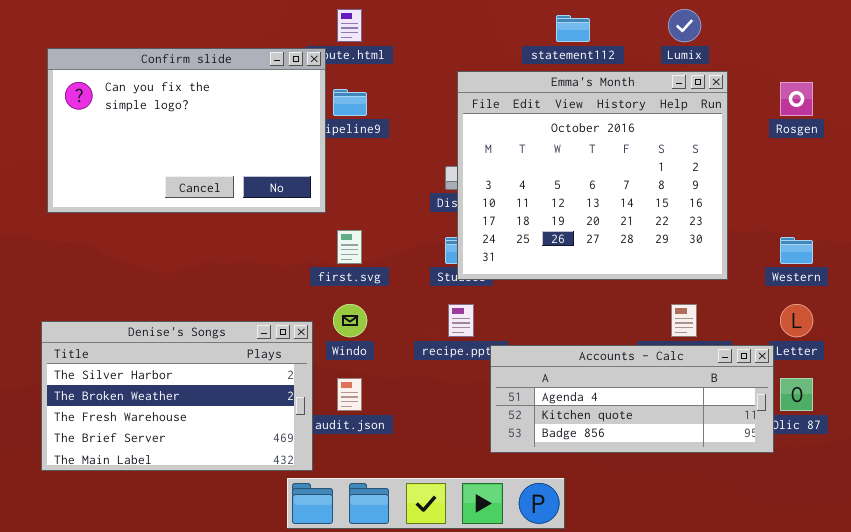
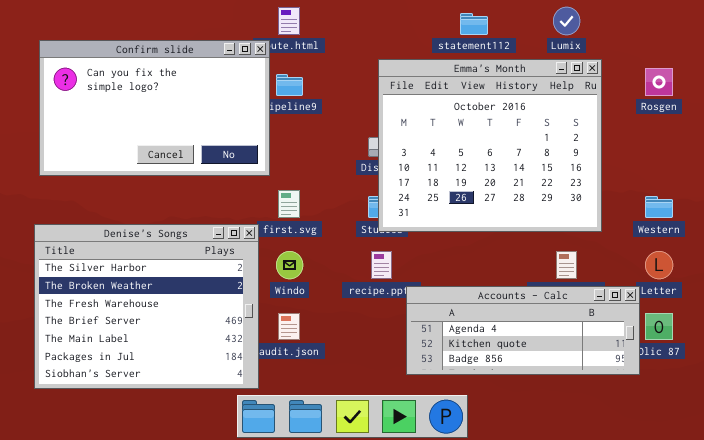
Denise's Songs: [41,321,313,471] -> [34,224,259,389], resized

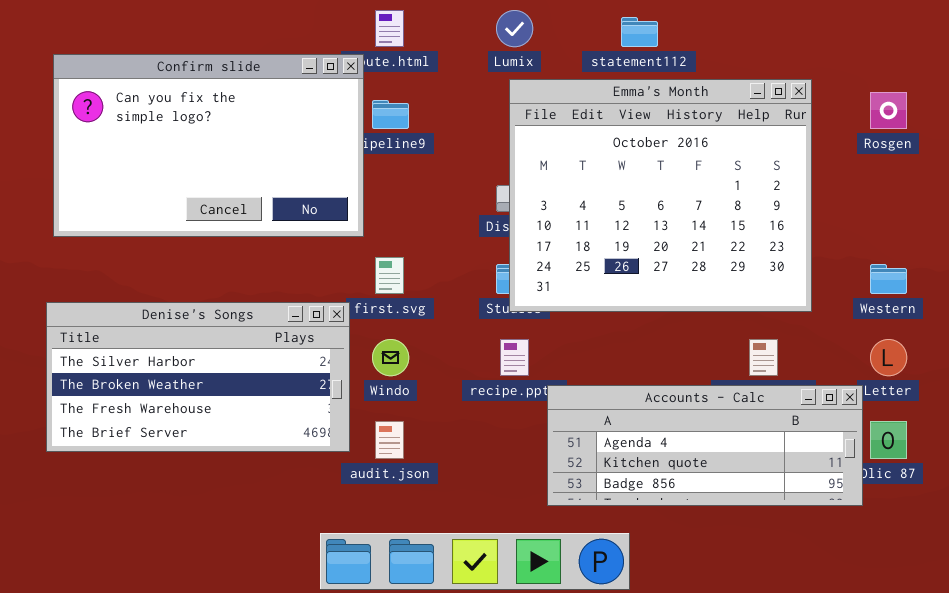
Lumix: [553,7,580,35] -> [496,10,533,47], moved
Denise's Songs: [34,224,259,389] -> [46,302,350,452], resized

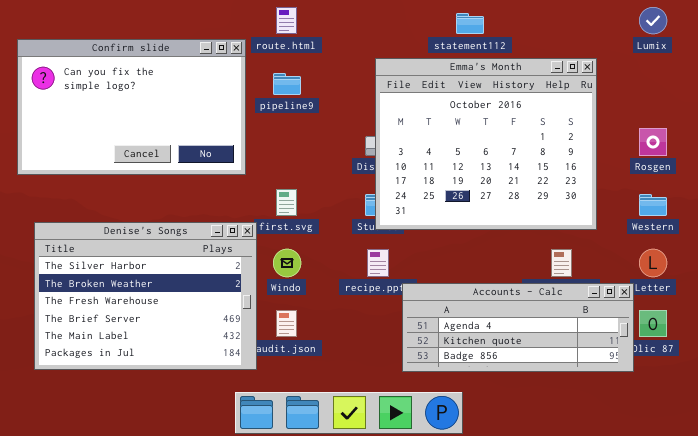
Lumix: [496,10,533,47] -> [639,7,667,34], moved
Confirm slide: [53,54,364,237] -> [17,39,246,175], moved
Rosgen: [870,92,907,129] -> [639,128,667,156], moved
Denise's Songs: [46,302,350,452] -> [34,222,257,370], resized

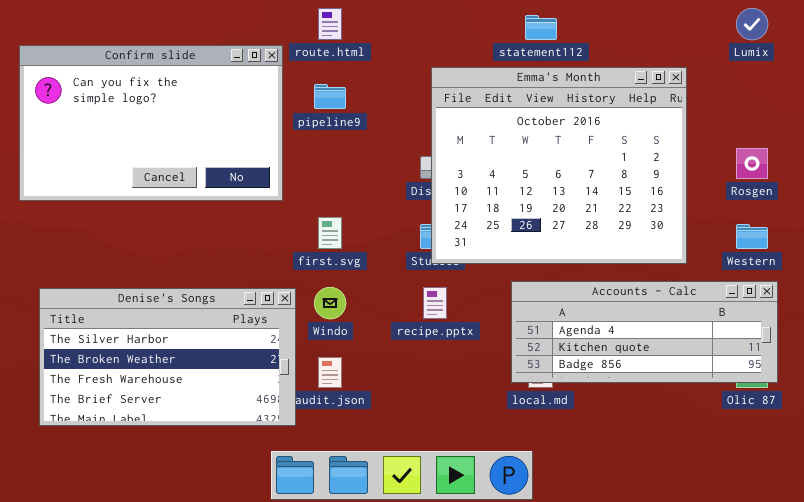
Denise's Songs: [34,222,257,370] -> [39,288,296,426], resized
Accounts - Calc: [402,283,634,372] -> [511,281,778,383], moved

